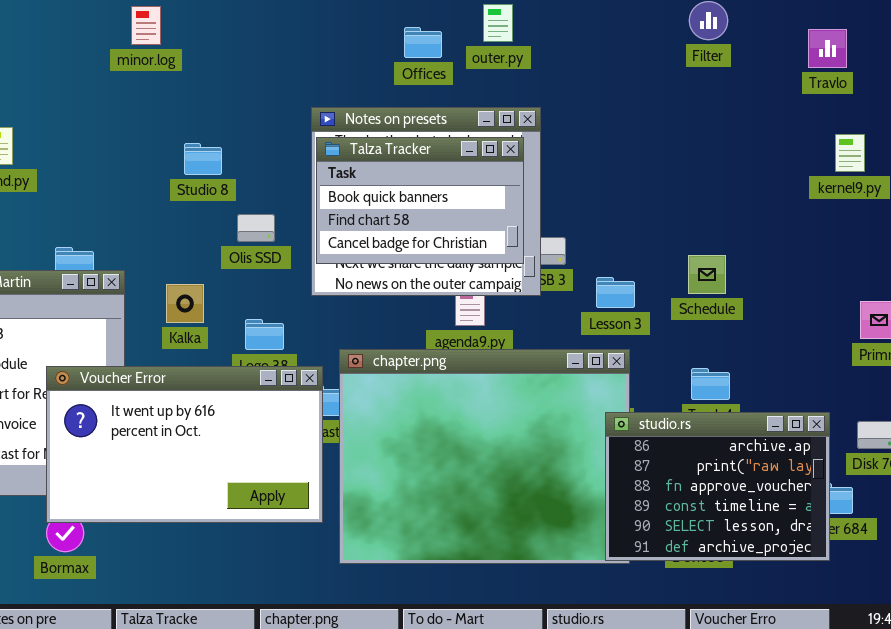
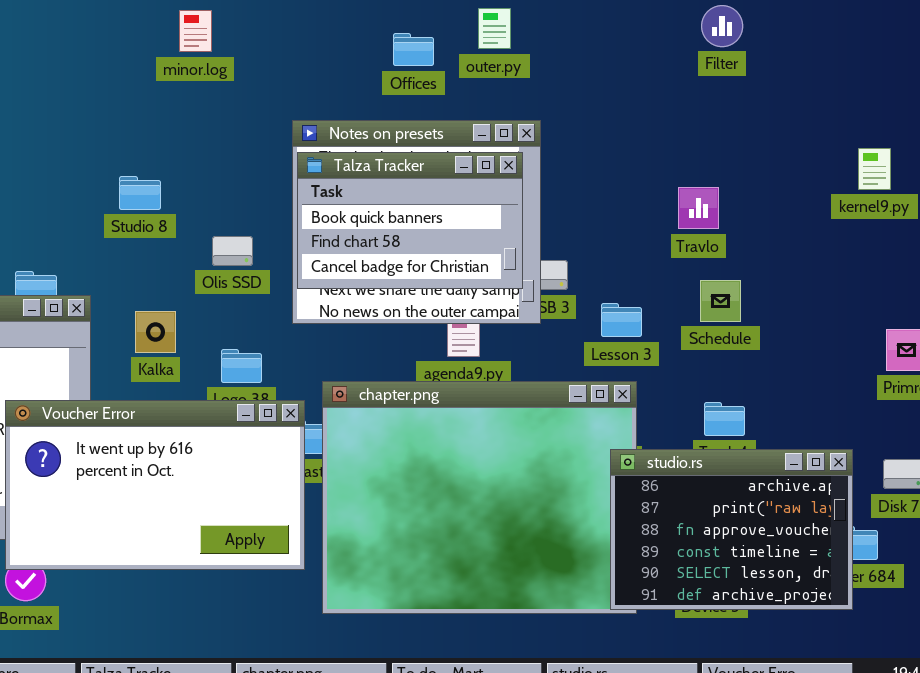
minor.log: [131,6,161,45] -> [179,10,212,52], moved
Travlo: [808,29,847,68] -> [678,187,719,229], moved
Studio 8: [184,143,222,175] -> [119,176,161,210], moved

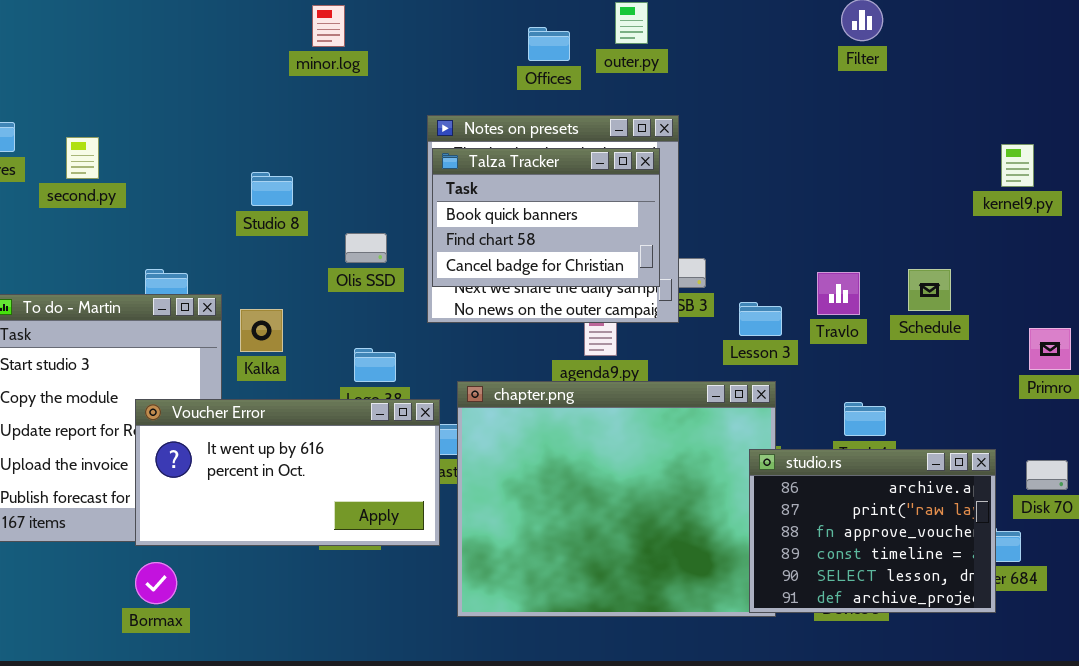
Travlo: [678,187,719,229] -> [817,272,860,315], moved
Schedule: [700,280,741,322] -> [908,269,951,311], moved
Kalka: [135,311,176,353] -> [240,309,283,352], moved
Voucher Error: [5,400,305,570] -> [135,399,440,546], resized

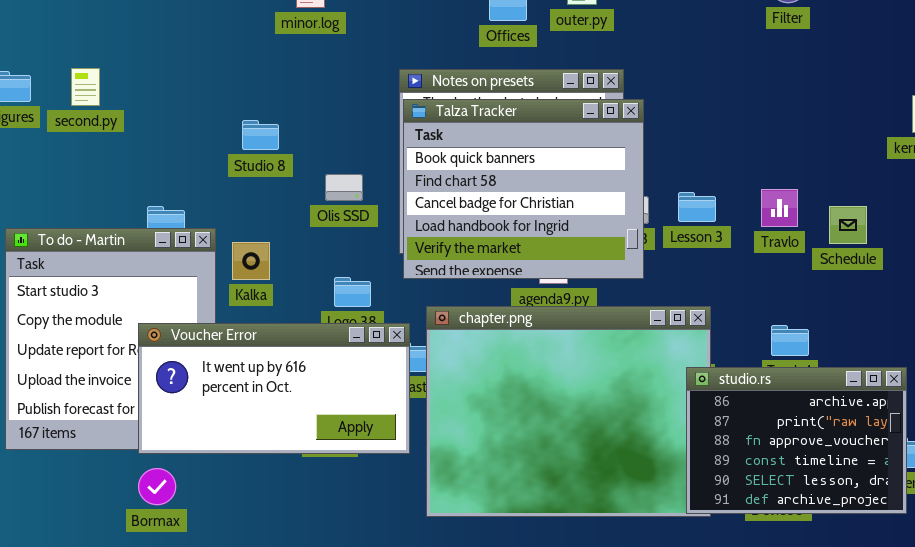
second.py: [66,137,99,179] -> [71,68,100,106], moved
Talza Tracker: [432,148,660,287] -> [403,99,644,279], resized
Travlo: [817,272,860,315] -> [761,189,798,227], moved
Lesson 3: [739,302,782,336] -> [678,192,716,222], moved

